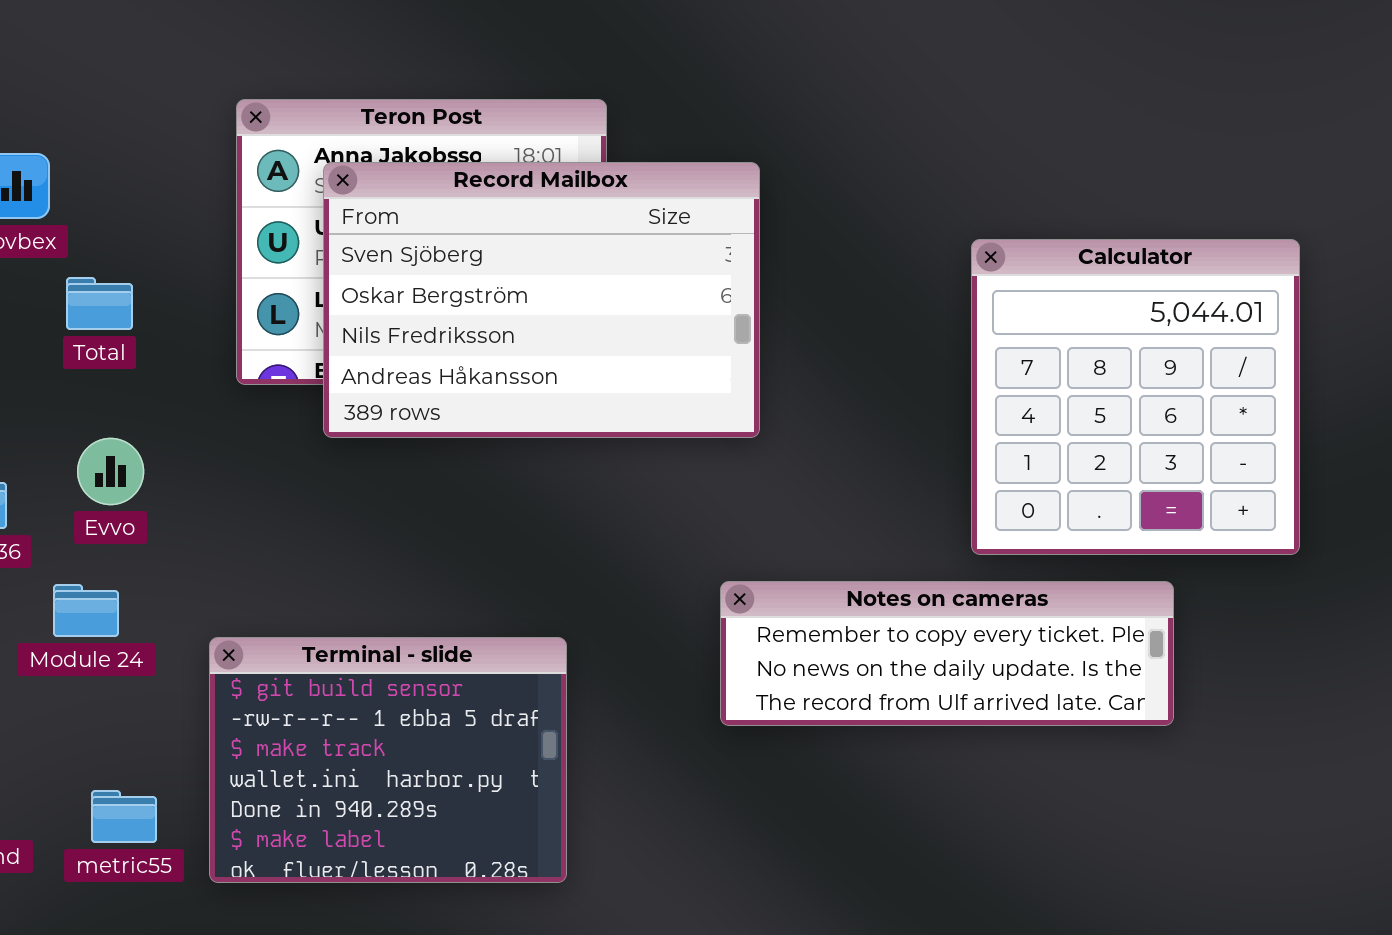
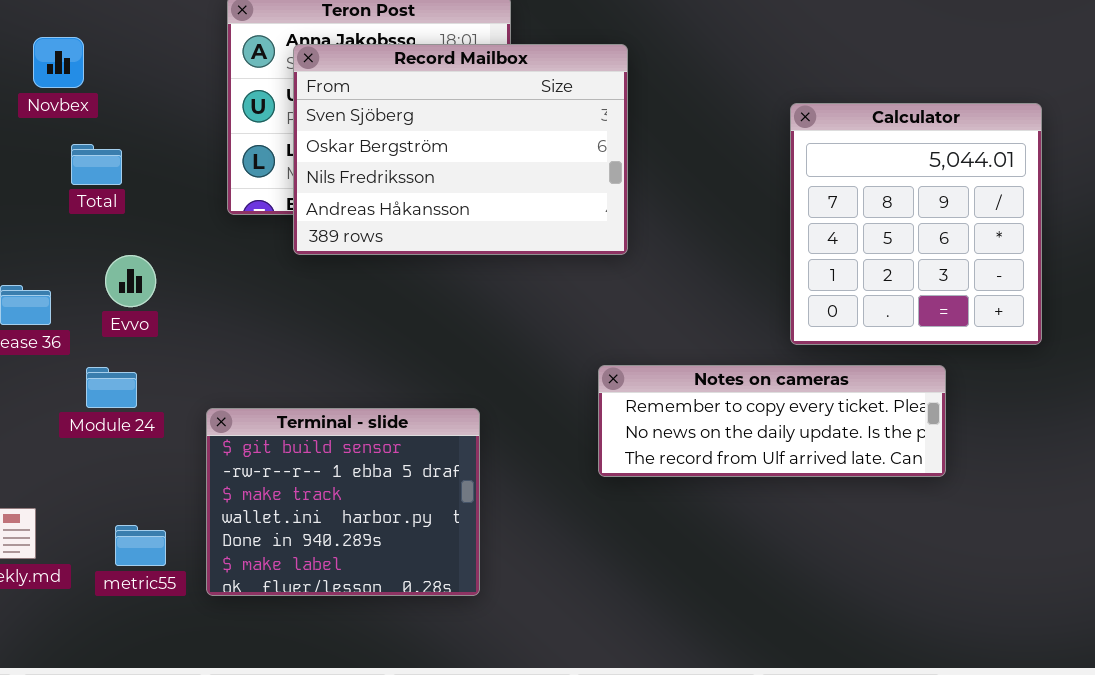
Total: [66,277,133,330] -> [71,144,122,185], moved

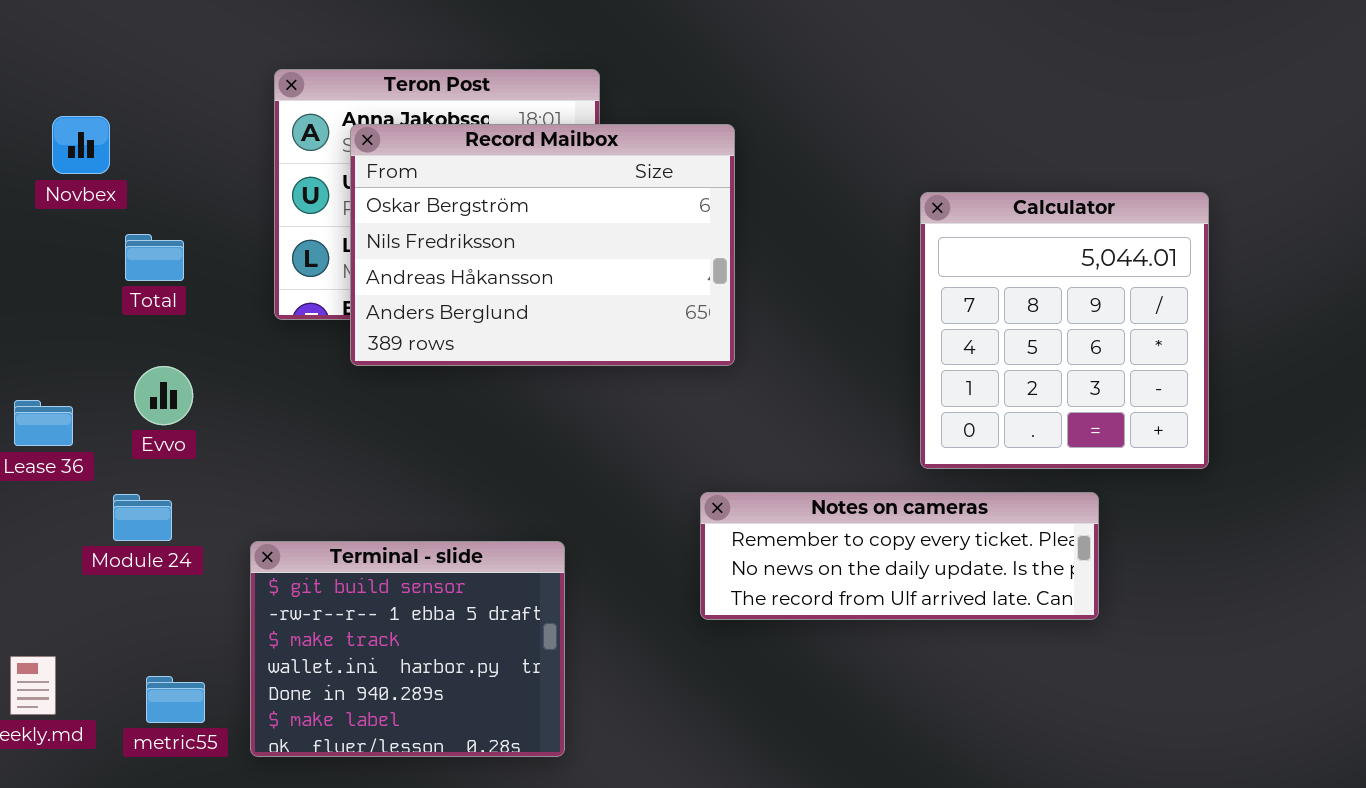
Record Mailbox: [293,44,628,255] -> [350,124,735,366], scrolled down 1 row
Total: [71,144,122,185] -> [125,234,184,281], moved

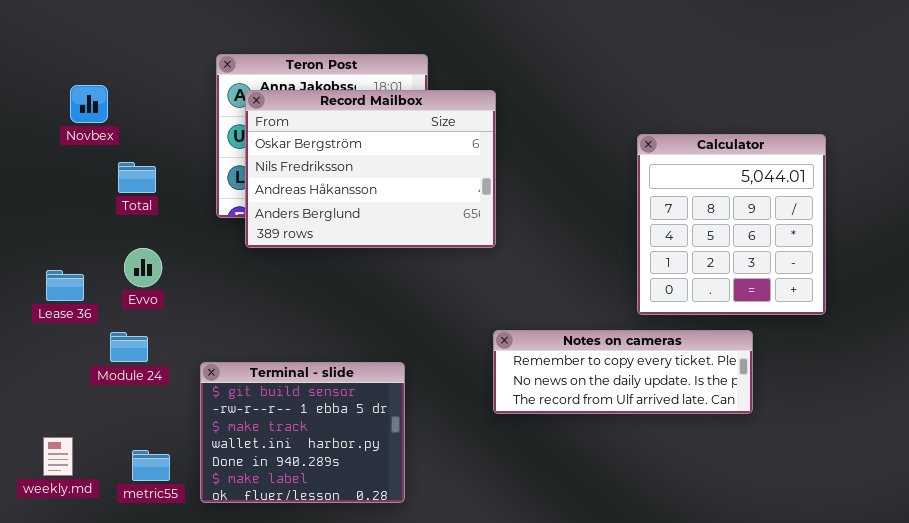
Record Mailbox: [350,124,735,366] -> [245,90,496,248], moved

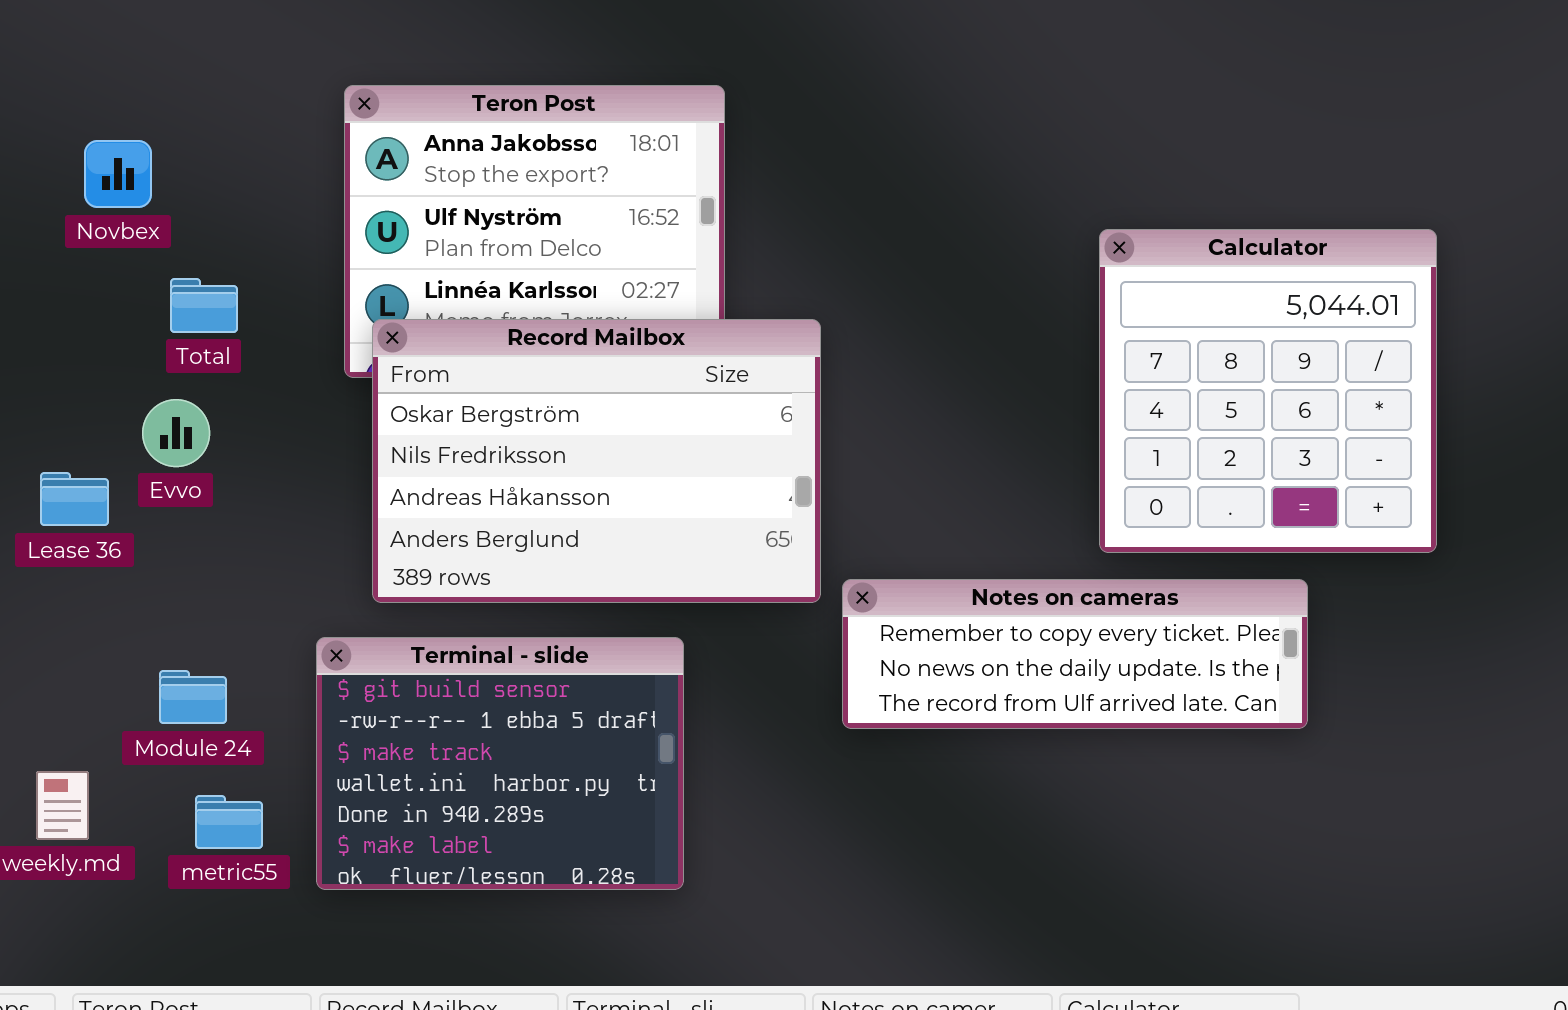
Record Mailbox: [245,90,496,248] -> [372,319,821,603], moved
Evvo: [124,248,162,287] -> [142,399,210,467], moved
Module 24: [110,332,148,362] -> [159,670,227,724], moved

